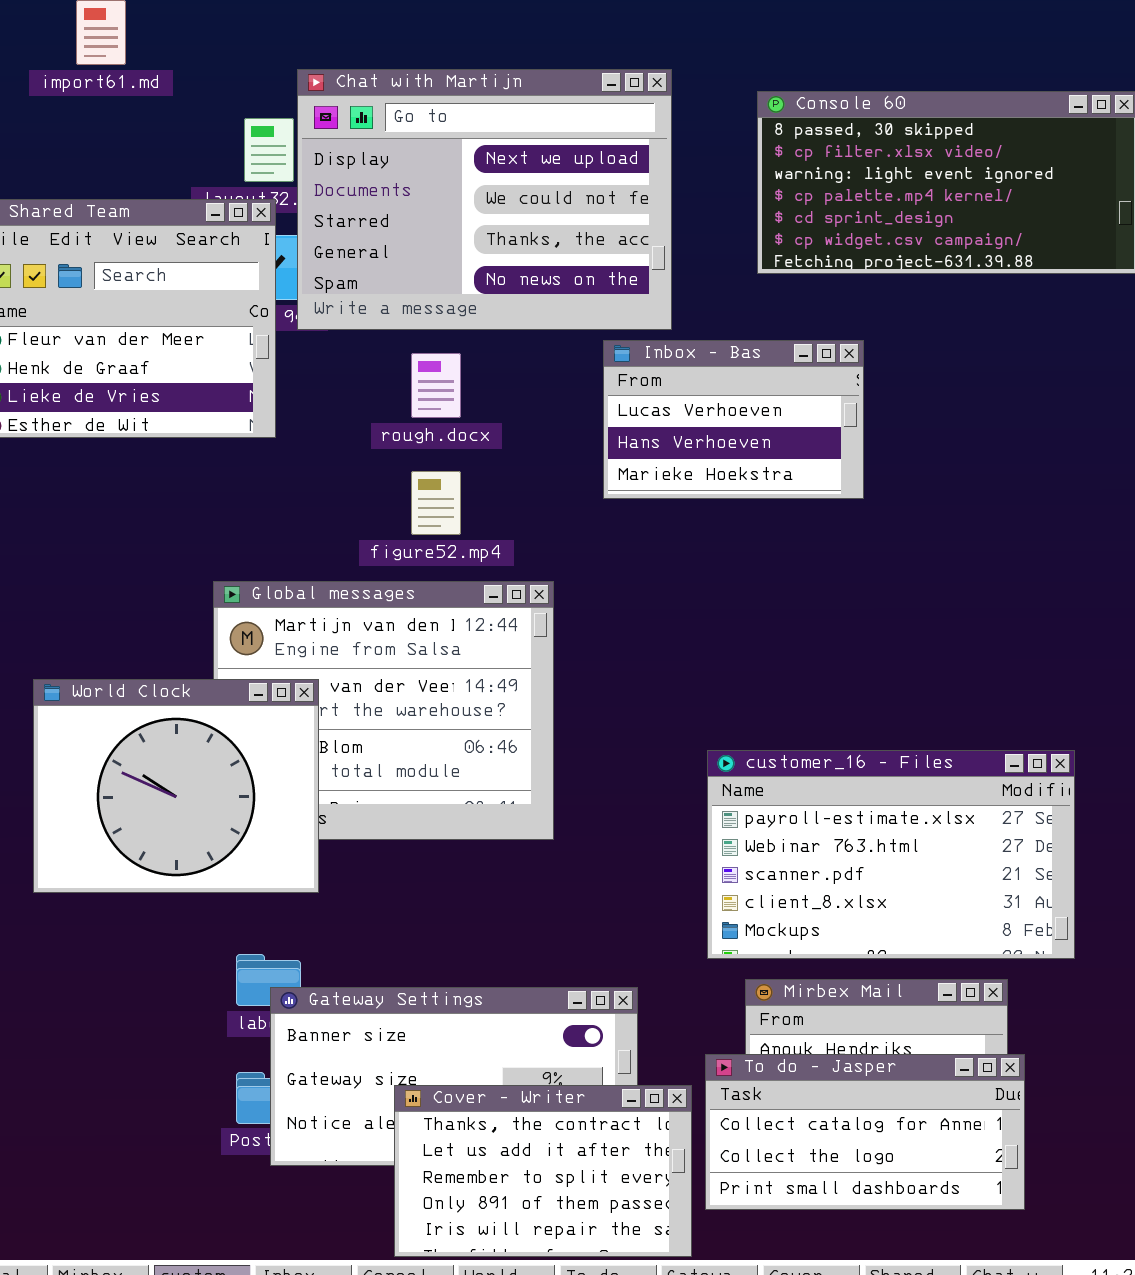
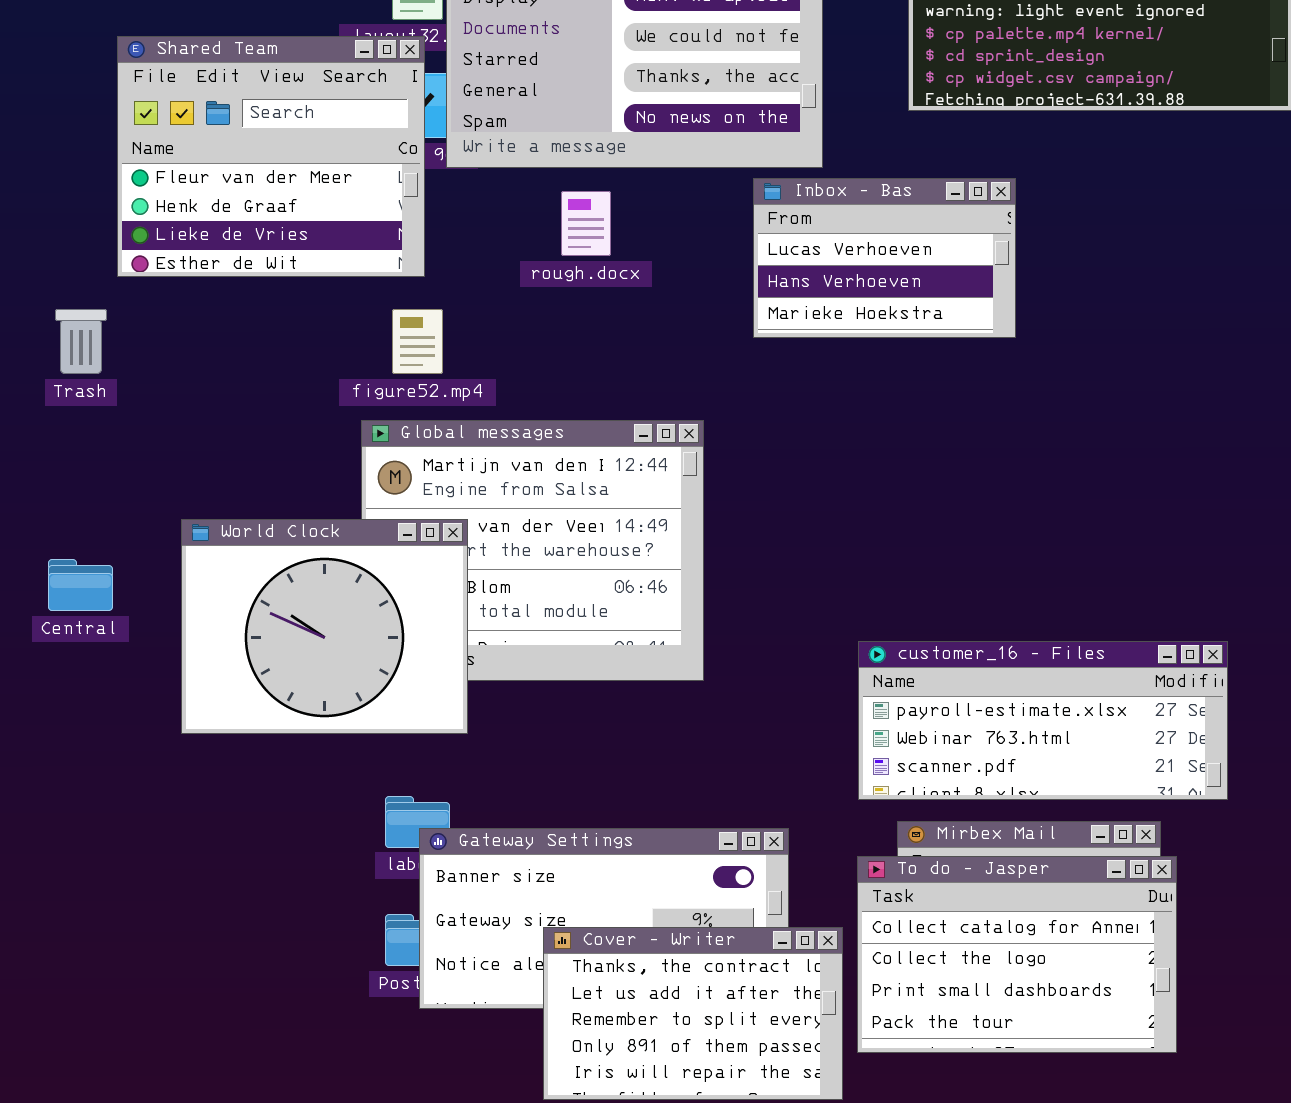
figure52.mp4: [411,471,461,535] -> [392,309,443,374], moved
customer_16 - Files: [707,750,1075,959] -> [858,641,1228,800], resized
To do - Jasper: [705,1054,1025,1210] -> [857,856,1177,1053], resized

